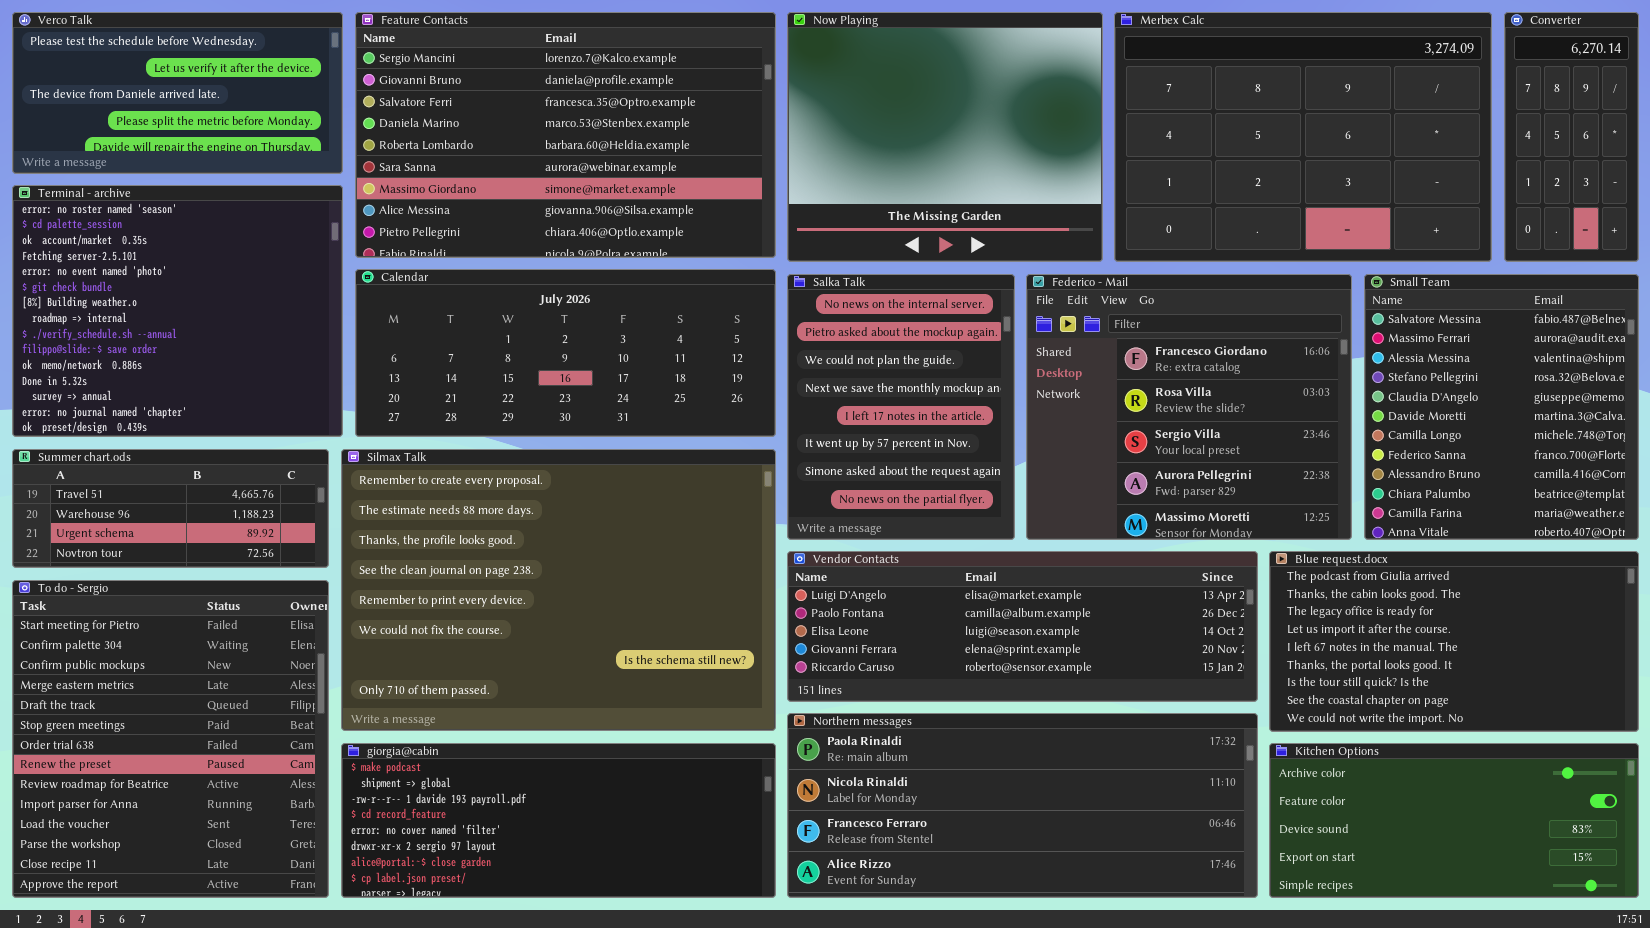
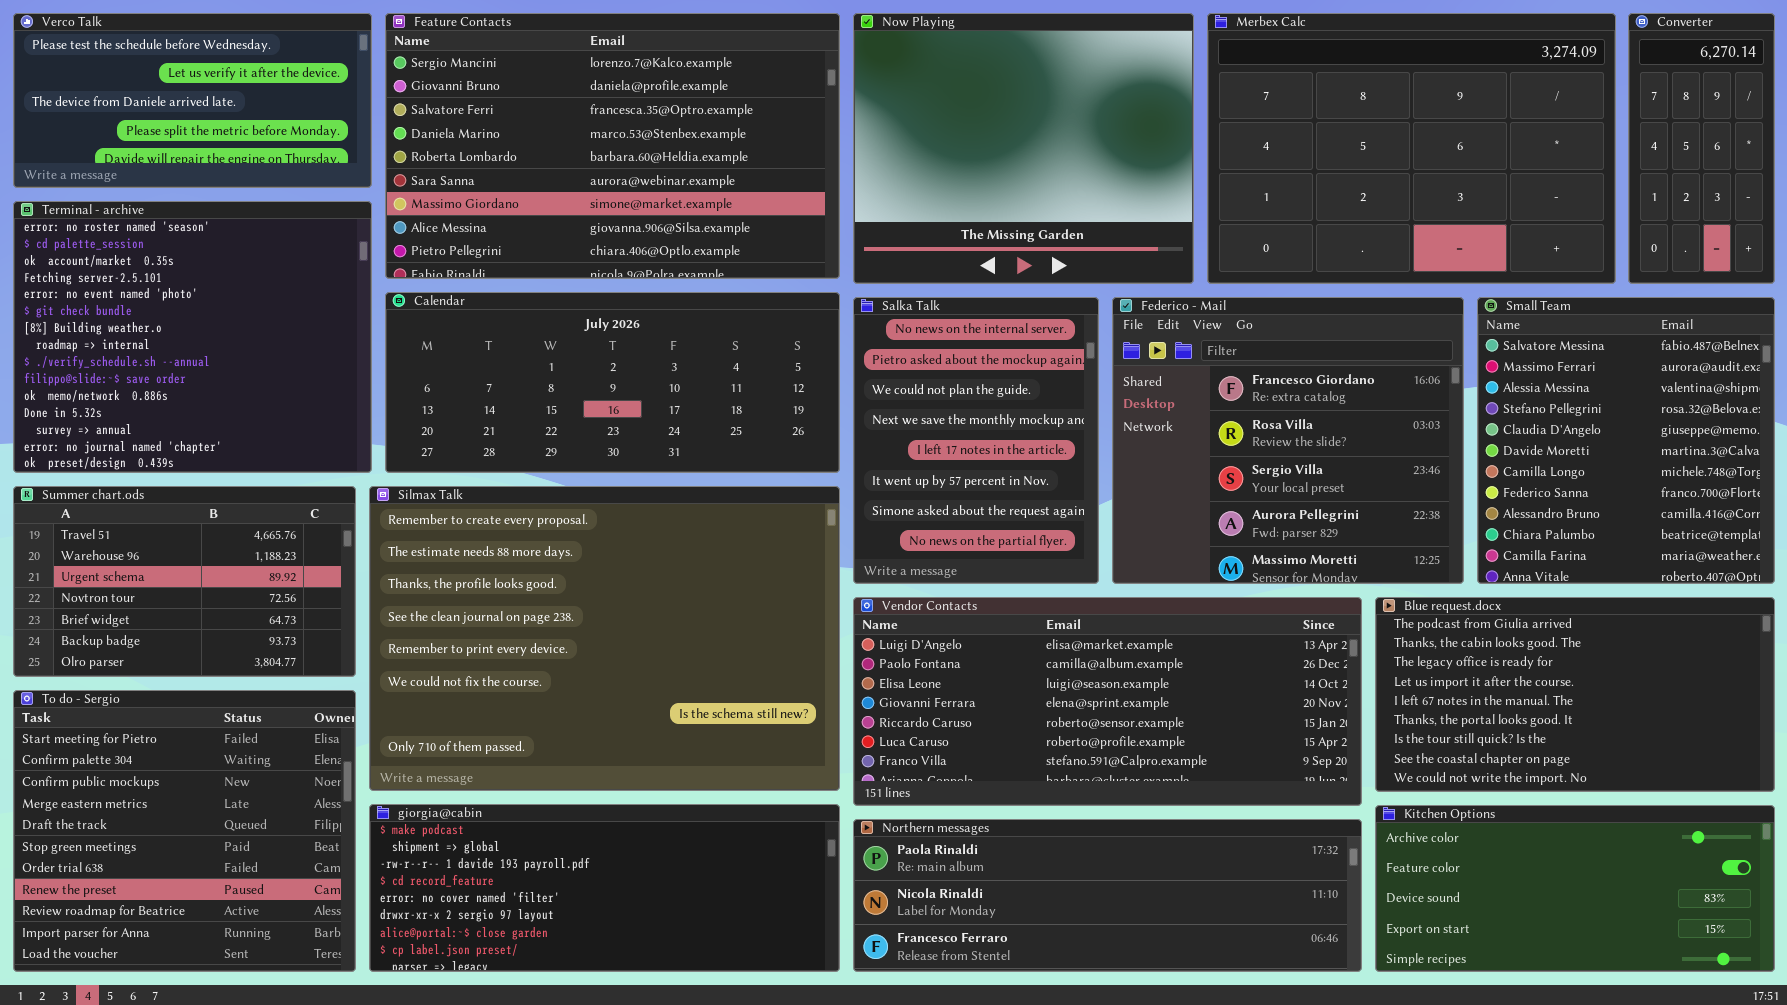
Summer chart.ods: [12,449,329,568] -> [13,486,356,677], resized
Vendor Contacts: [787,551,1258,702] -> [853,597,1362,806], resized
To do - Sergio: [12,580,329,898] -> [13,690,356,972], resized
Northern messages: [787,713,1258,898] -> [853,819,1362,972], resized

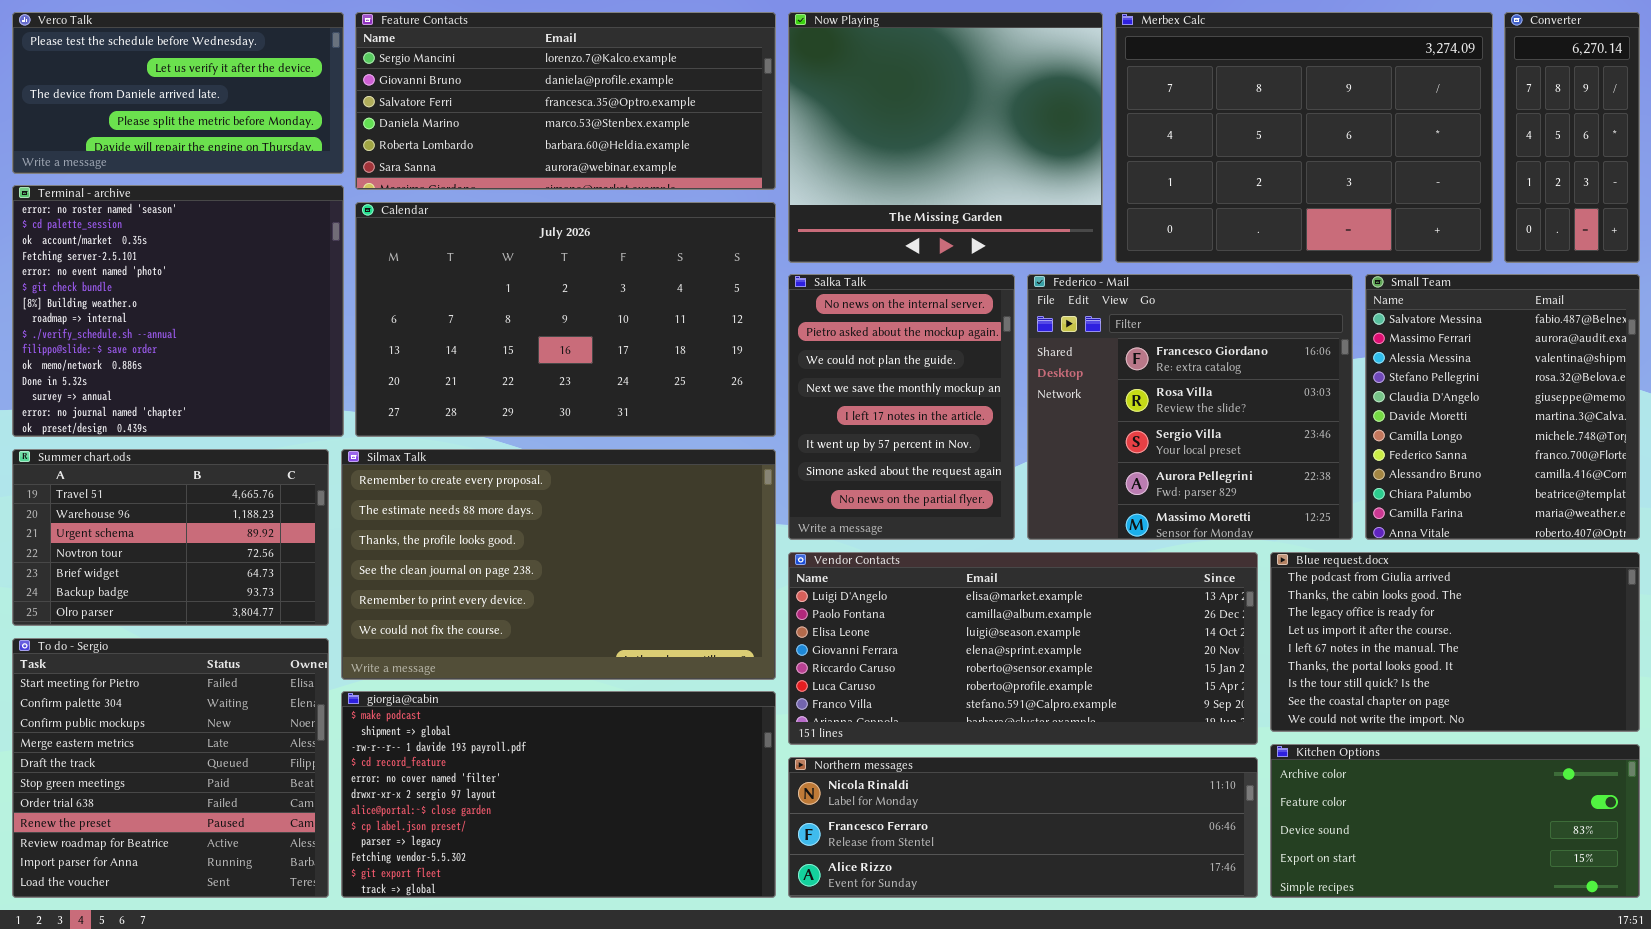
Feature Contacts: [385,13,840,279] -> [355,12,776,190], resized
Calendar: [385,292,840,473] -> [355,202,776,437], resized
Silmax Talk: [369,486,840,791] -> [341,449,776,680], resized
giorgia@cabin: [369,804,840,972] -> [341,691,776,898], resized
Northern messages: [853,819,1362,972] -> [788,757,1258,898], scrolled down 1 row

